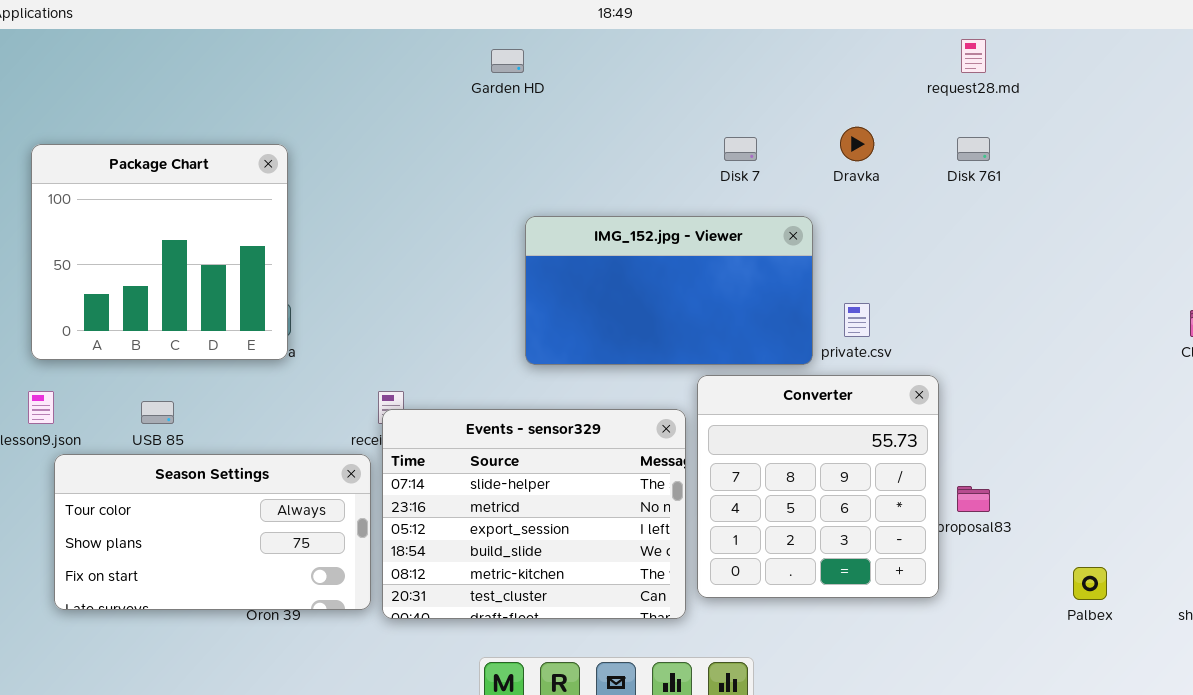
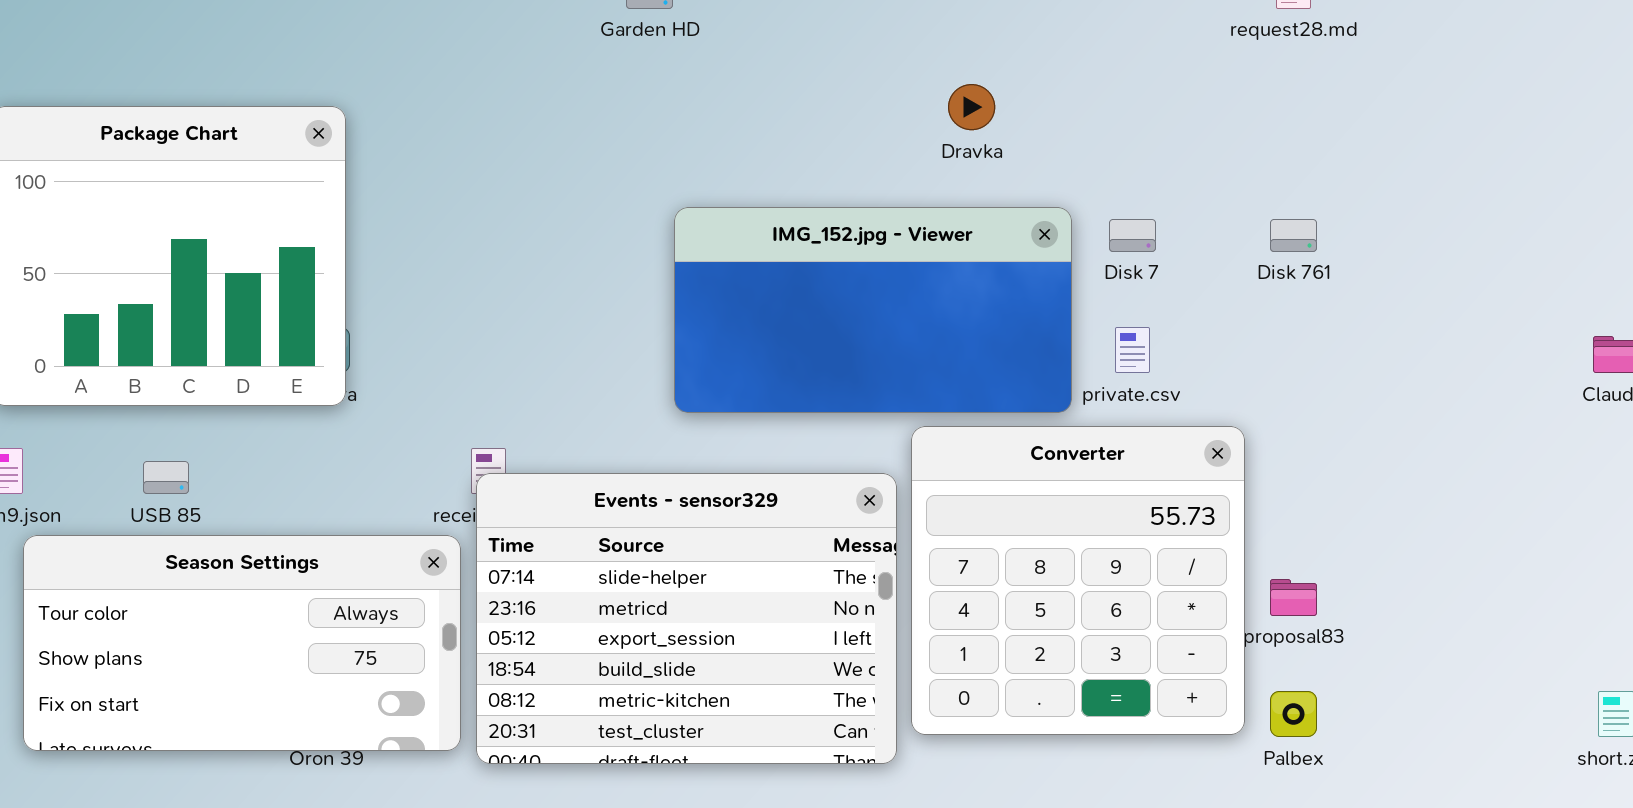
Dravka: [840,127,874,161] -> [948,84,995,130], moved
Disk 7: [724,137,757,161] -> [1109,219,1156,252], moved
Disk 761: [957,137,990,161] -> [1270,219,1317,252], moved
Palbex: [1073,567,1107,600] -> [1270,691,1317,737], moved

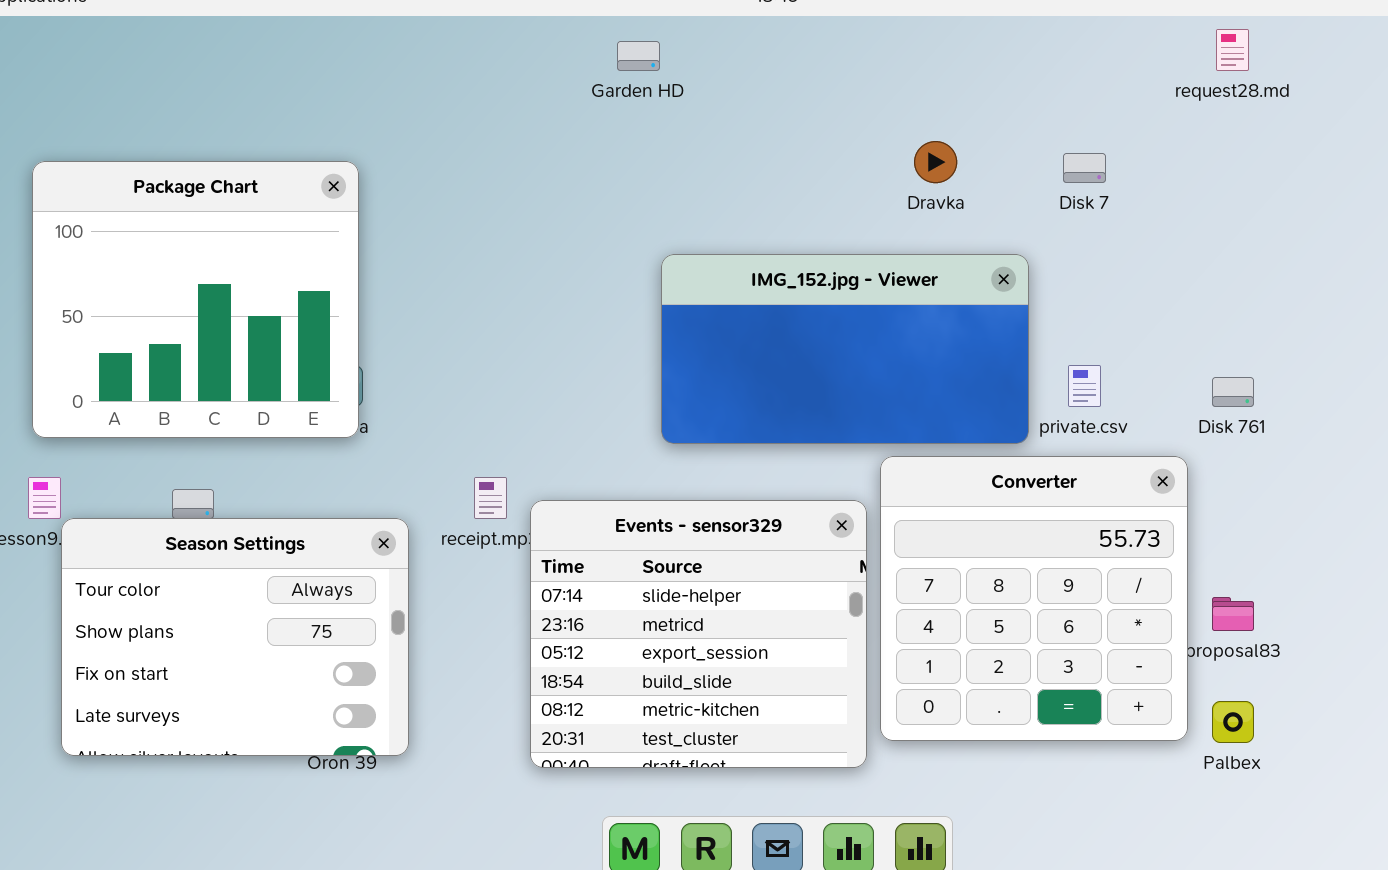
Disk 7: [1109,219,1156,252] -> [1063,153,1106,183], moved
Disk 761: [1270,219,1317,252] -> [1212,377,1254,407], moved
Events - sensor329: [476,473,897,764] -> [530,500,867,768], resized
Season Settings: [23,535,461,751] -> [61,518,409,756], resized

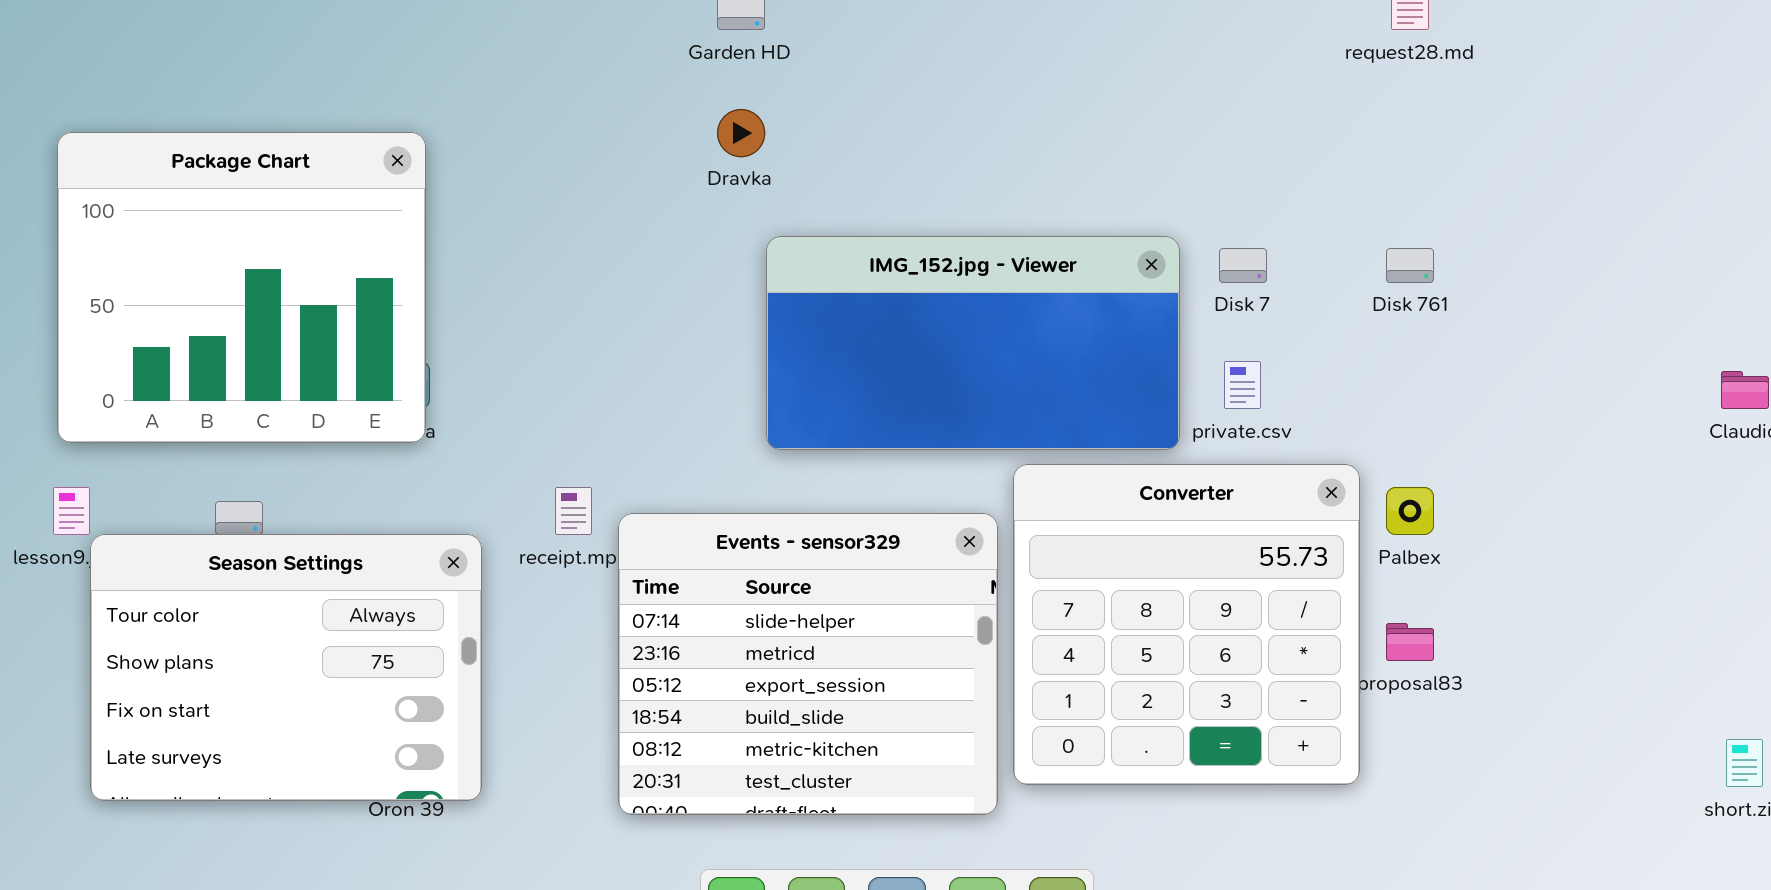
Dravka: [914,141,957,183] -> [717,109,765,157], moved
Disk 7: [1063,153,1106,183] -> [1219,248,1267,283], moved
Disk 761: [1212,377,1254,407] -> [1386,248,1434,283], moved
Palbex: [1212,701,1254,743] -> [1386,487,1434,535], moved

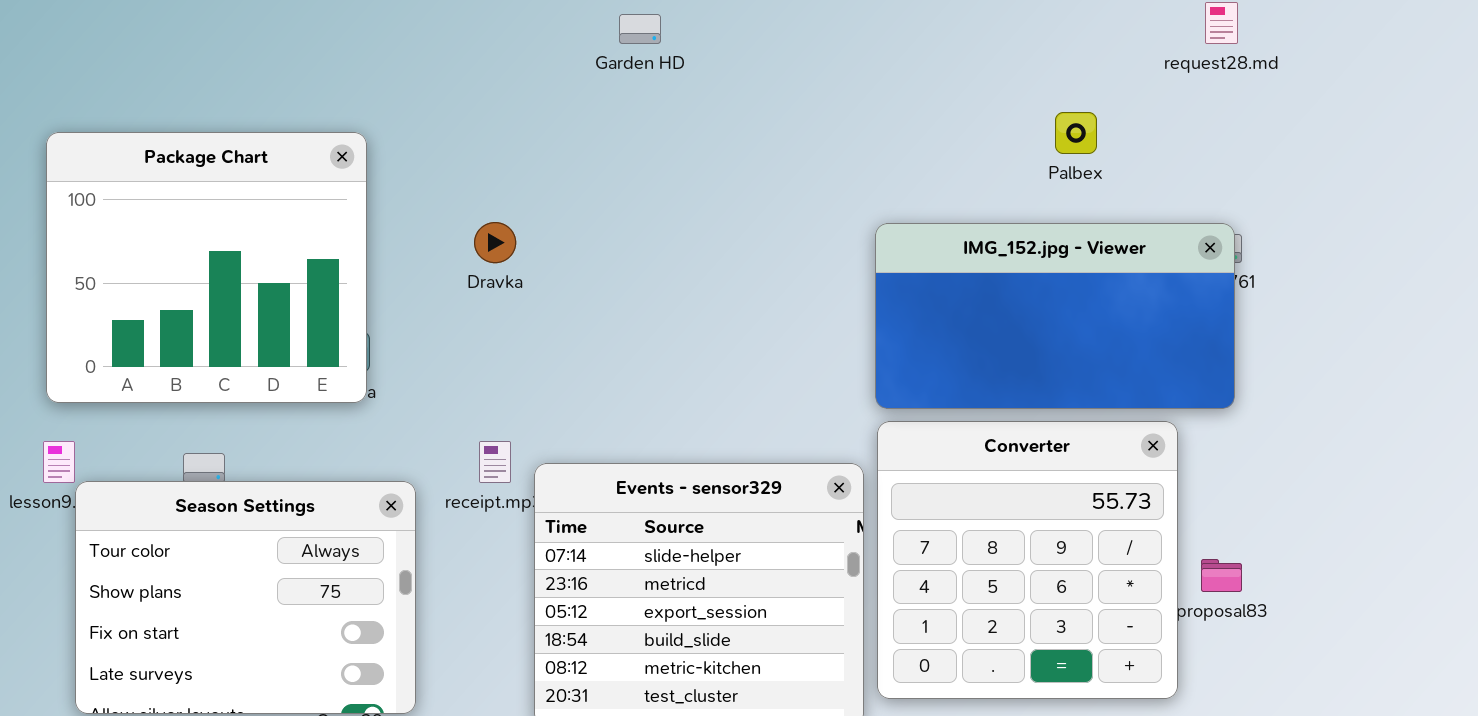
Dravka: [717,109,765,157] -> [474,222,516,263], moved
IMG_152.jpg - Viewer: [766,236,1180,450] -> [875,223,1235,409], moved
Palbex: [1386,487,1434,535] -> [1055,112,1097,154], moved

